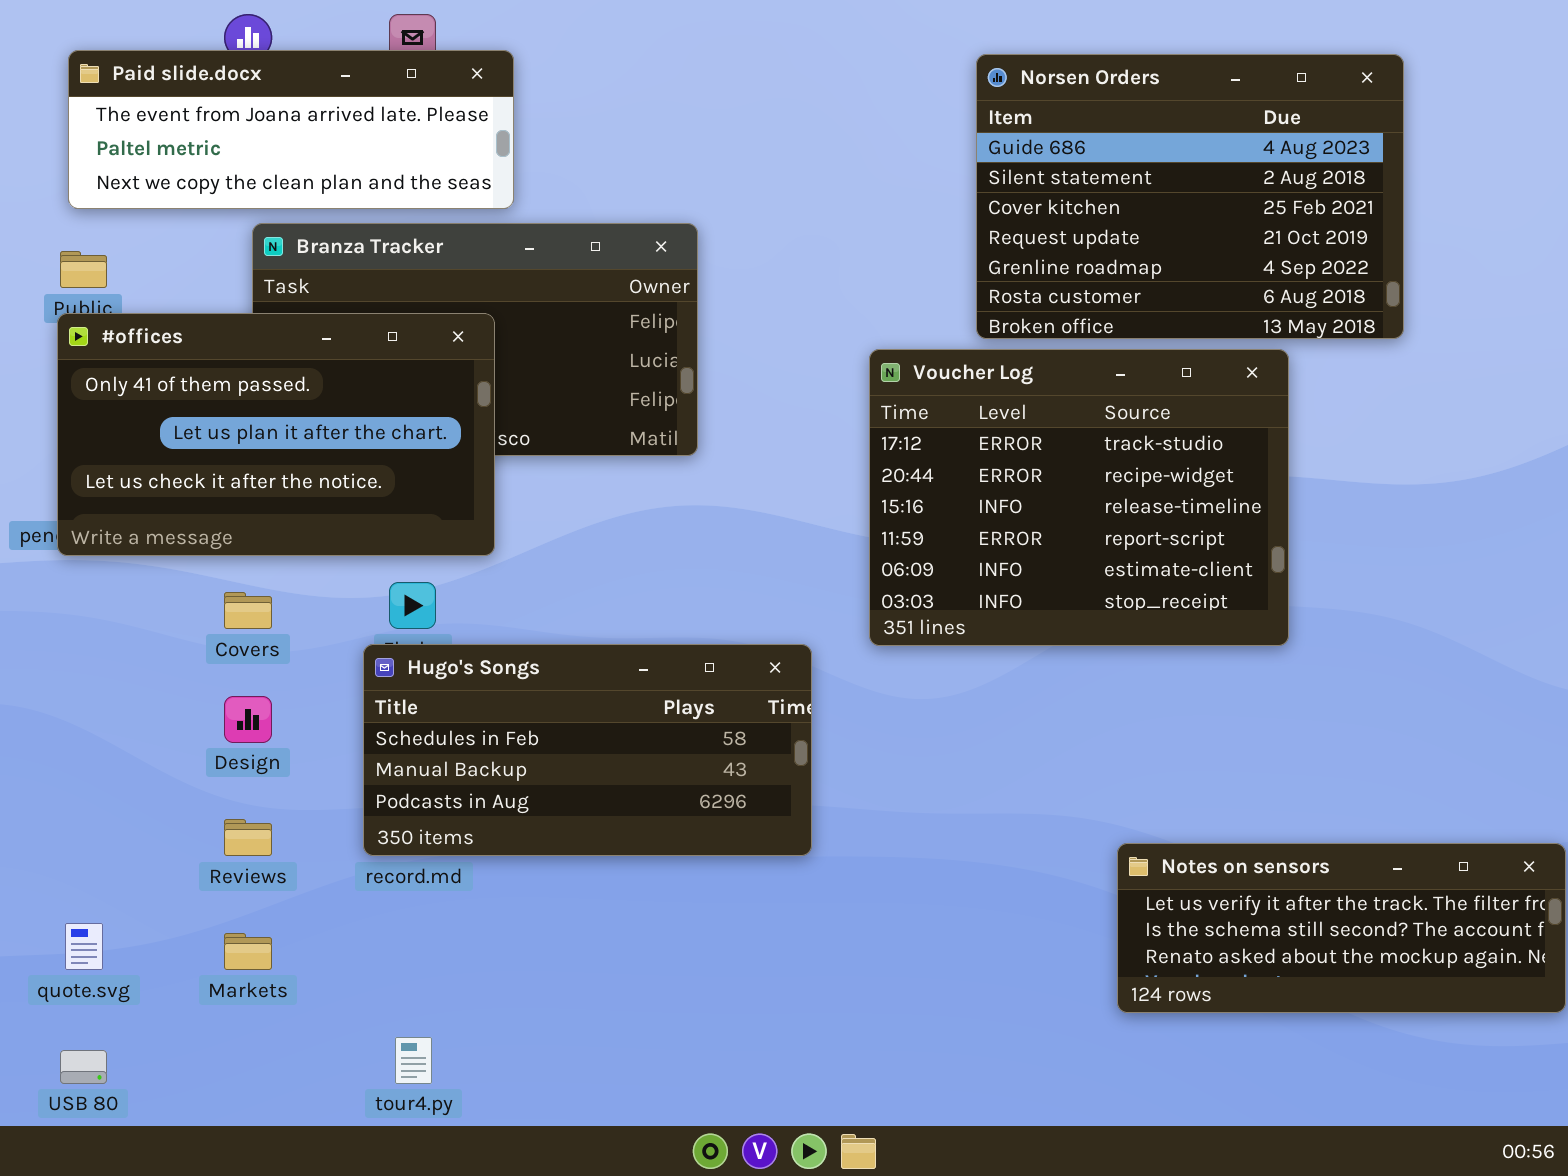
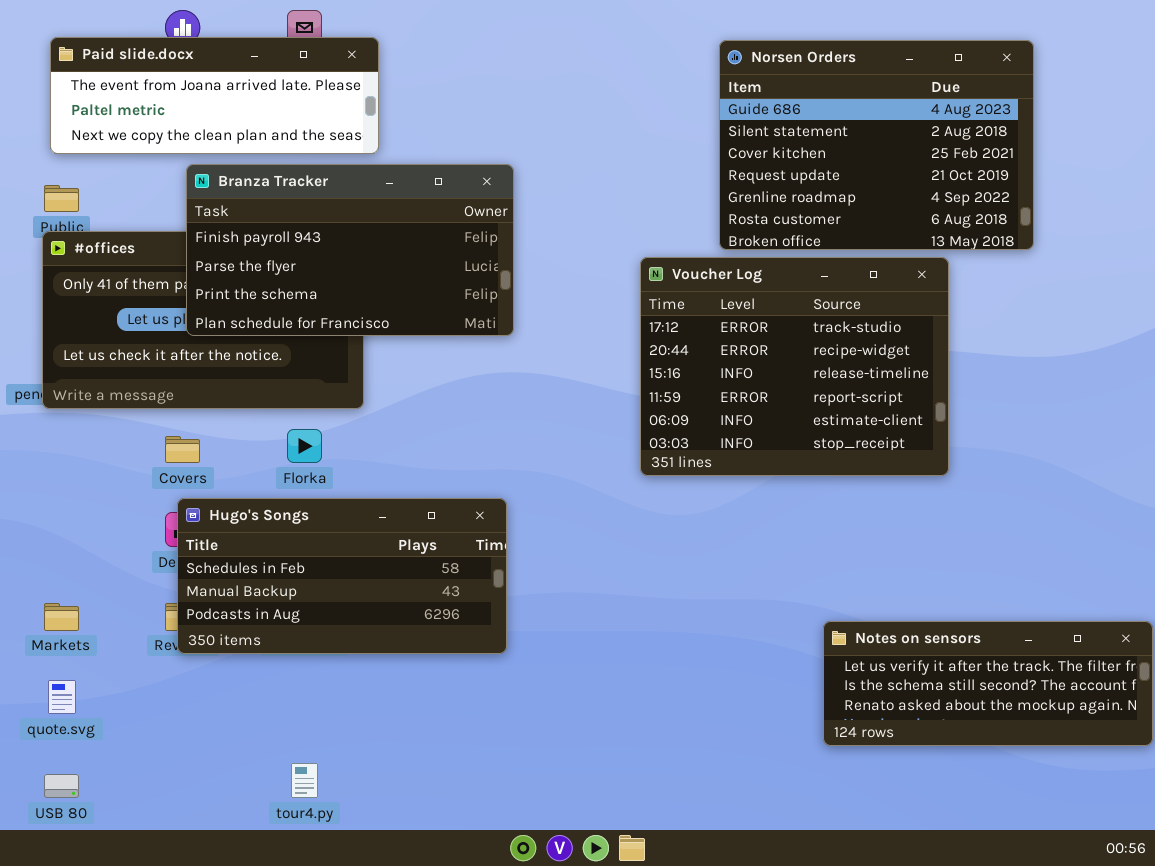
Branza Tracker: [252,223,698,456] -> [186,164,514,336], raised
Hugo's Songs: [363,644,812,856] -> [177,498,507,654], moved
Markets: [224,933,272,970] -> [44,603,79,631], moved

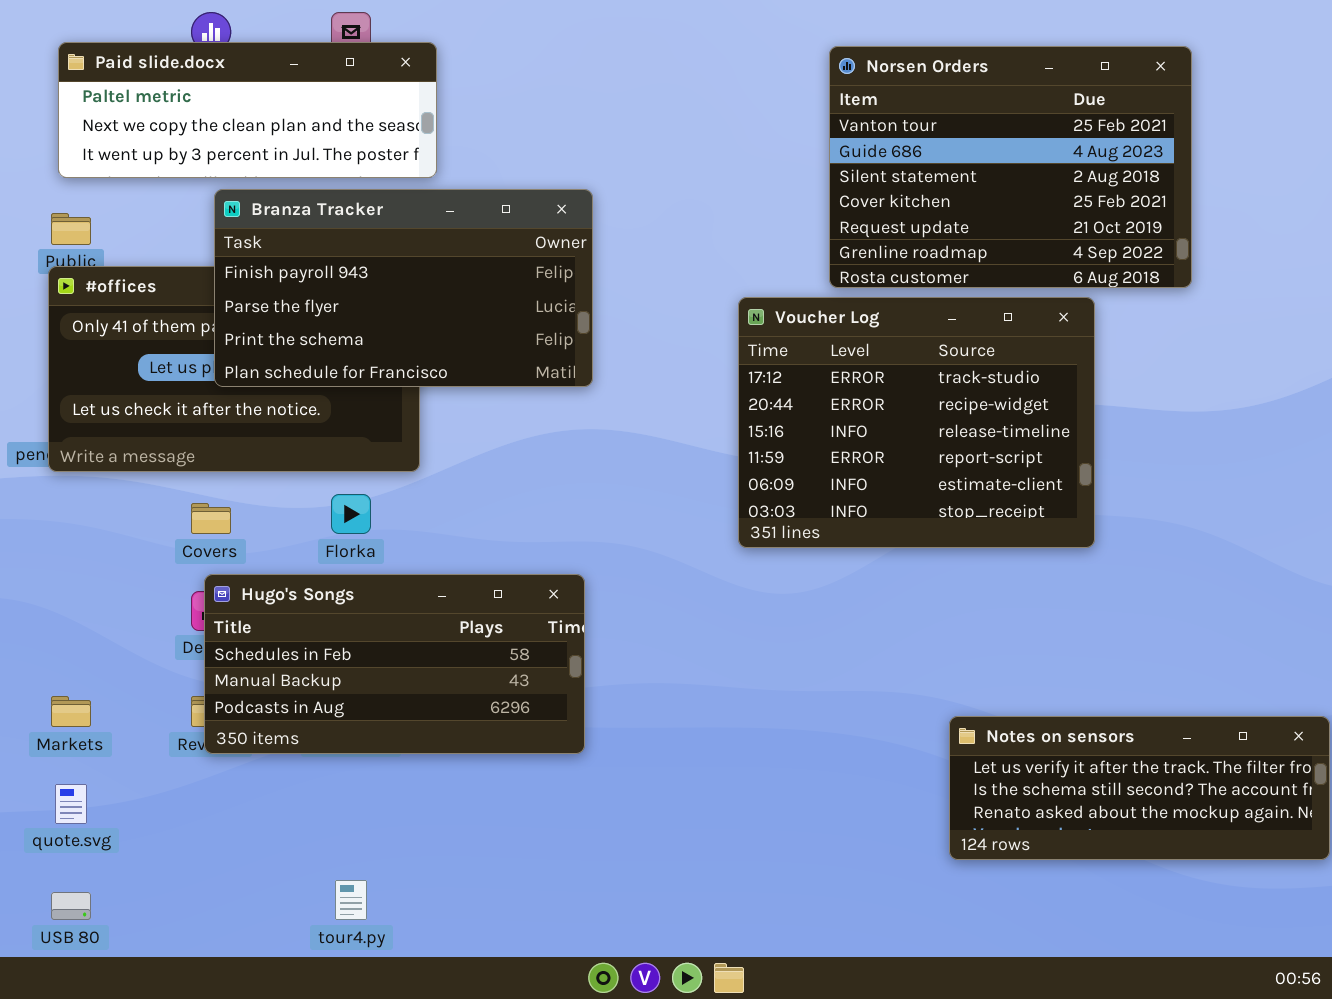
Paid slide.docx: [50,37,379,154] -> [58,42,437,178], scrolled down 1 row
Norsen Orders: [719,40,1034,250] -> [829,46,1192,288], scrolled up 1 row

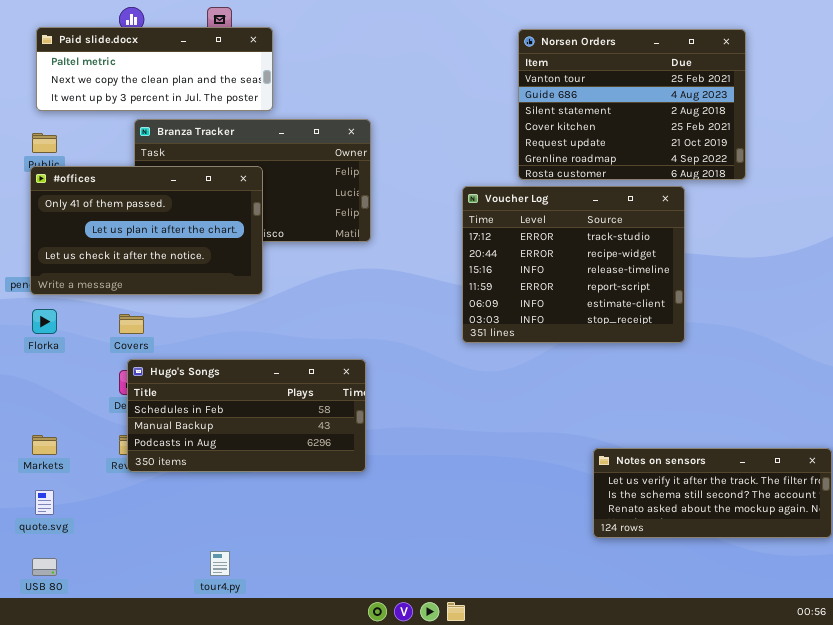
#offices: [48,266,420,472] -> [30,166,263,295], raised
Florka: [331,494,371,534] -> [32,309,57,334], moved

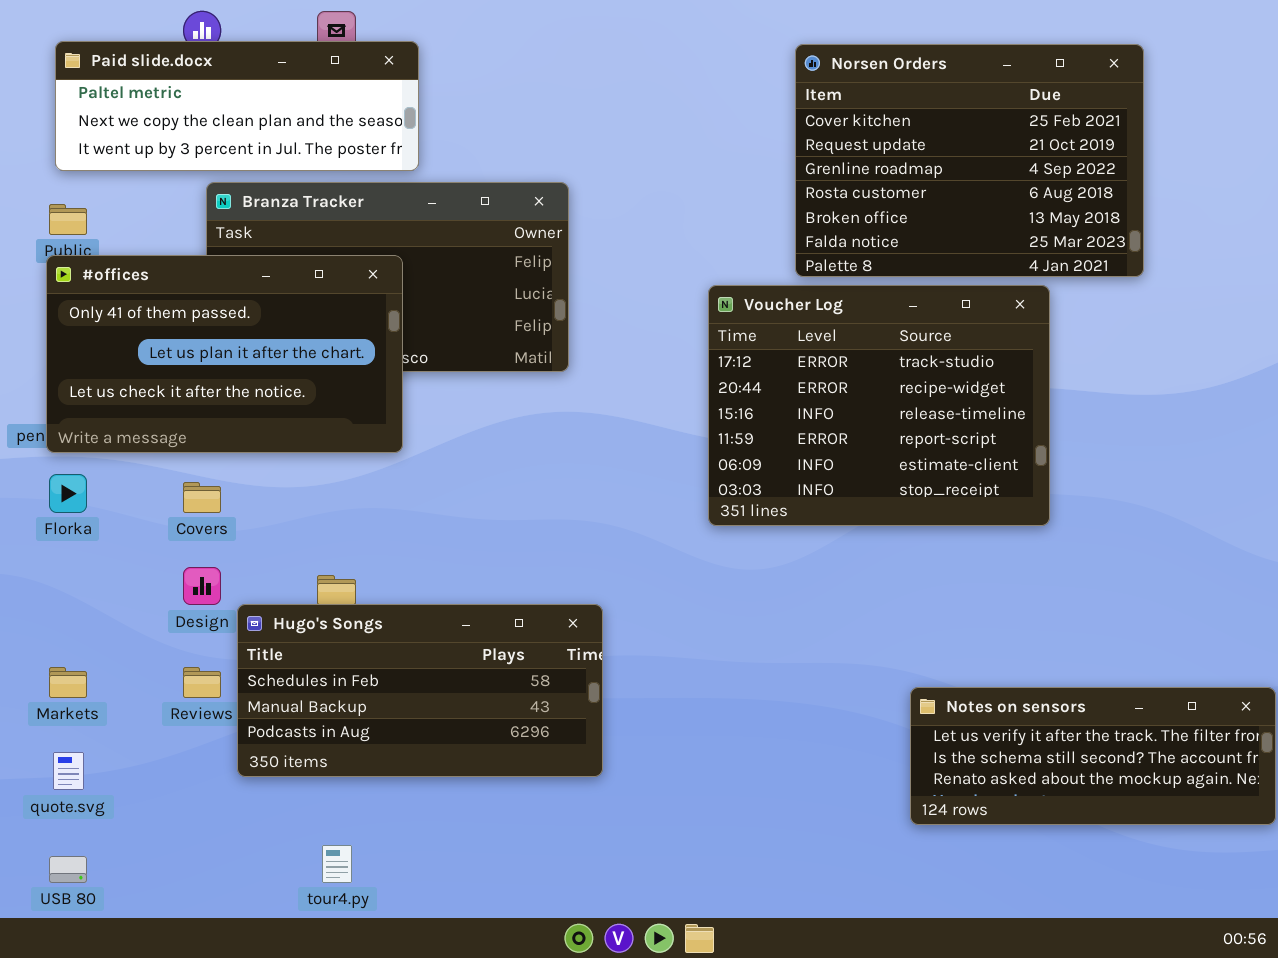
Norsen Orders: [518,29,746,180] -> [795,44,1144,277], scrolled down 3 rows
Hugo's Songs: [127,359,366,472] -> [237,604,603,777], moved

